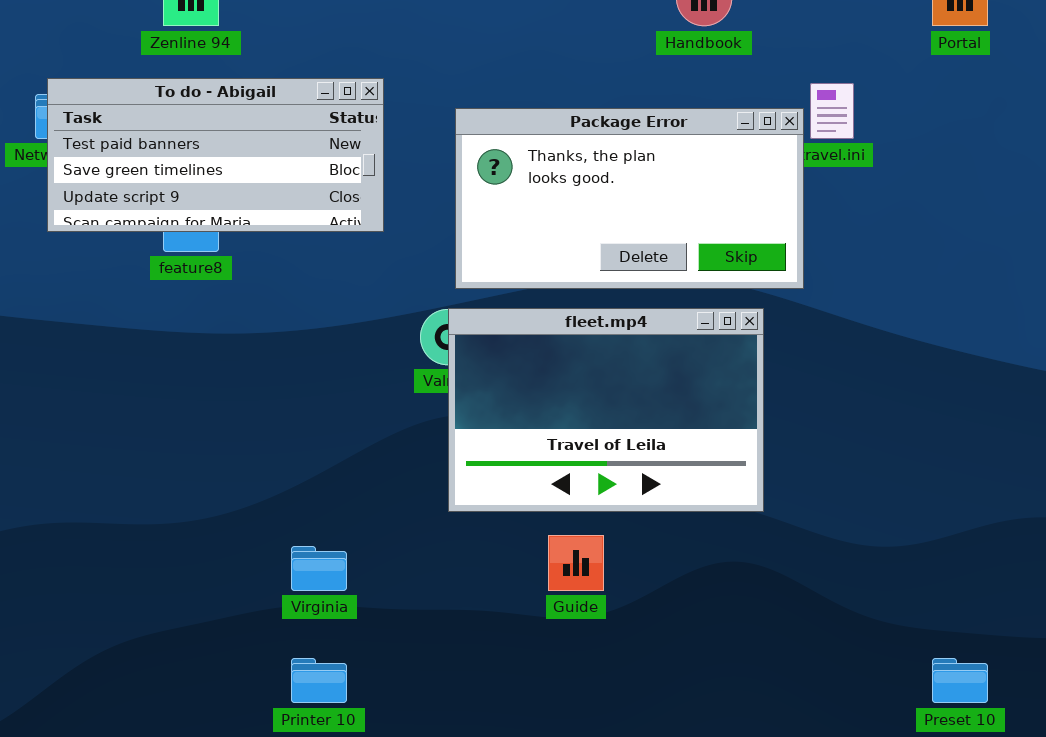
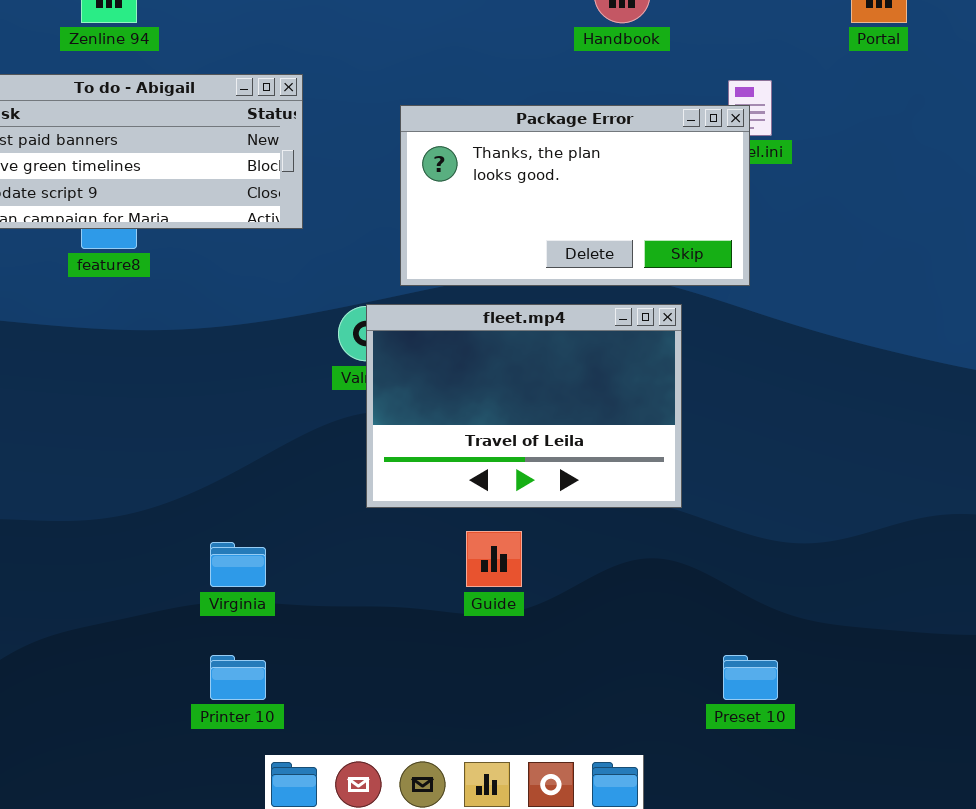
Package Error: [455,108,804,289] -> [400,105,750,286], moved
Preset 10: [932,658,988,703] -> [723,655,778,700], moved

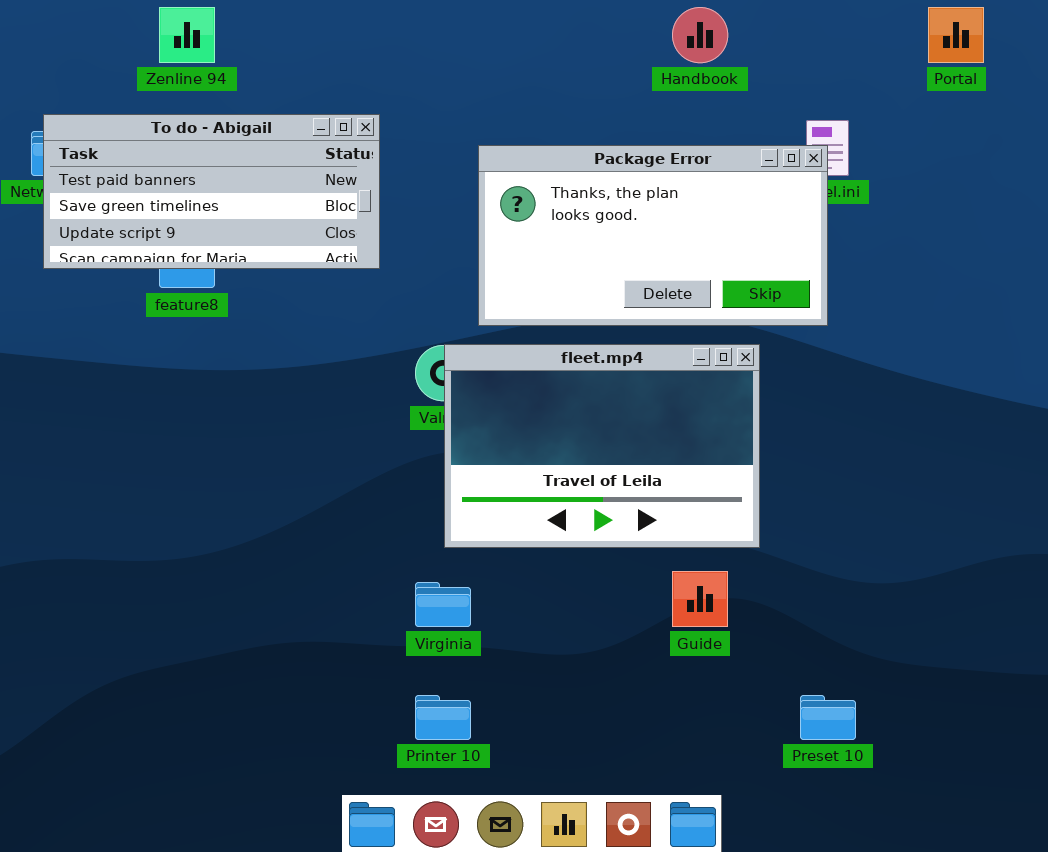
Guide: [466,531,522,587] -> [672,571,728,627], moved
Virginia: [210,542,266,587] -> [415,582,471,627], moved
Printer 10: [210,655,266,700] -> [415,695,471,740], moved

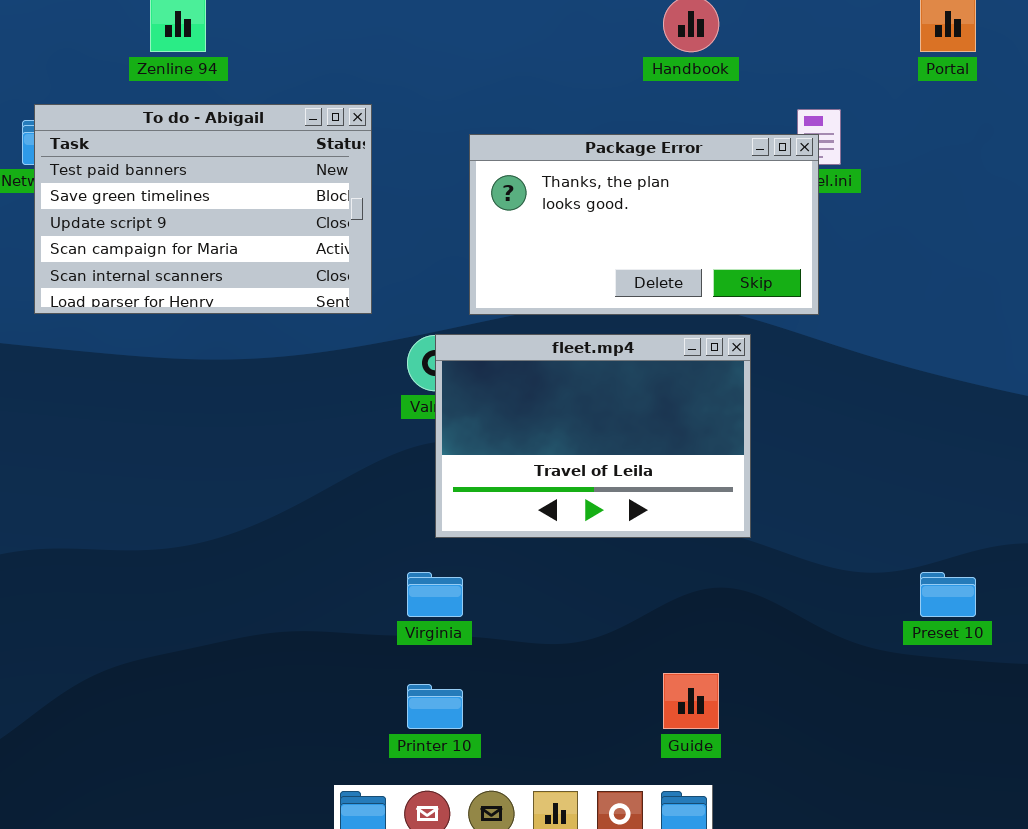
To do - Abigail: [43,114,380,269] -> [34,104,372,314], resized
Guide: [672,571,728,627] -> [663,673,719,729], moved
Preset 10: [800,695,856,740] -> [920,572,976,617], moved

